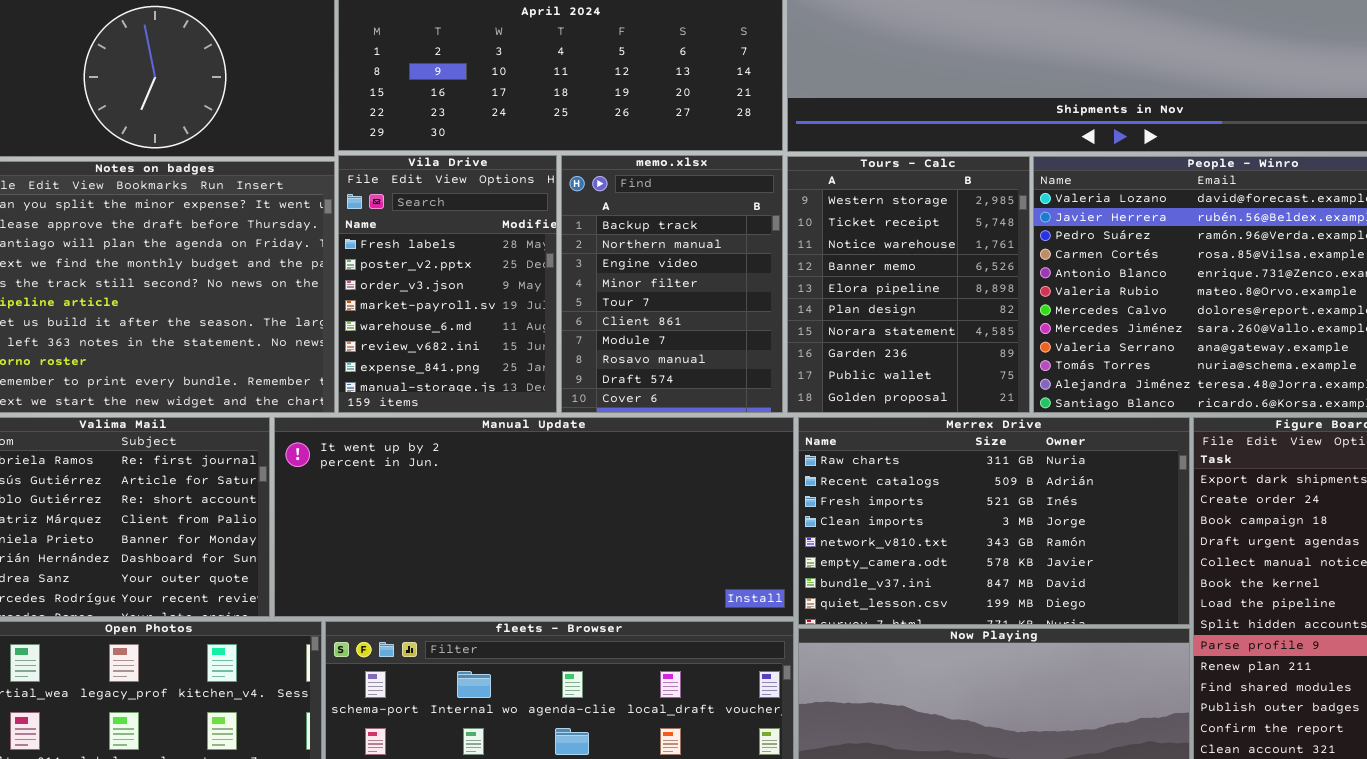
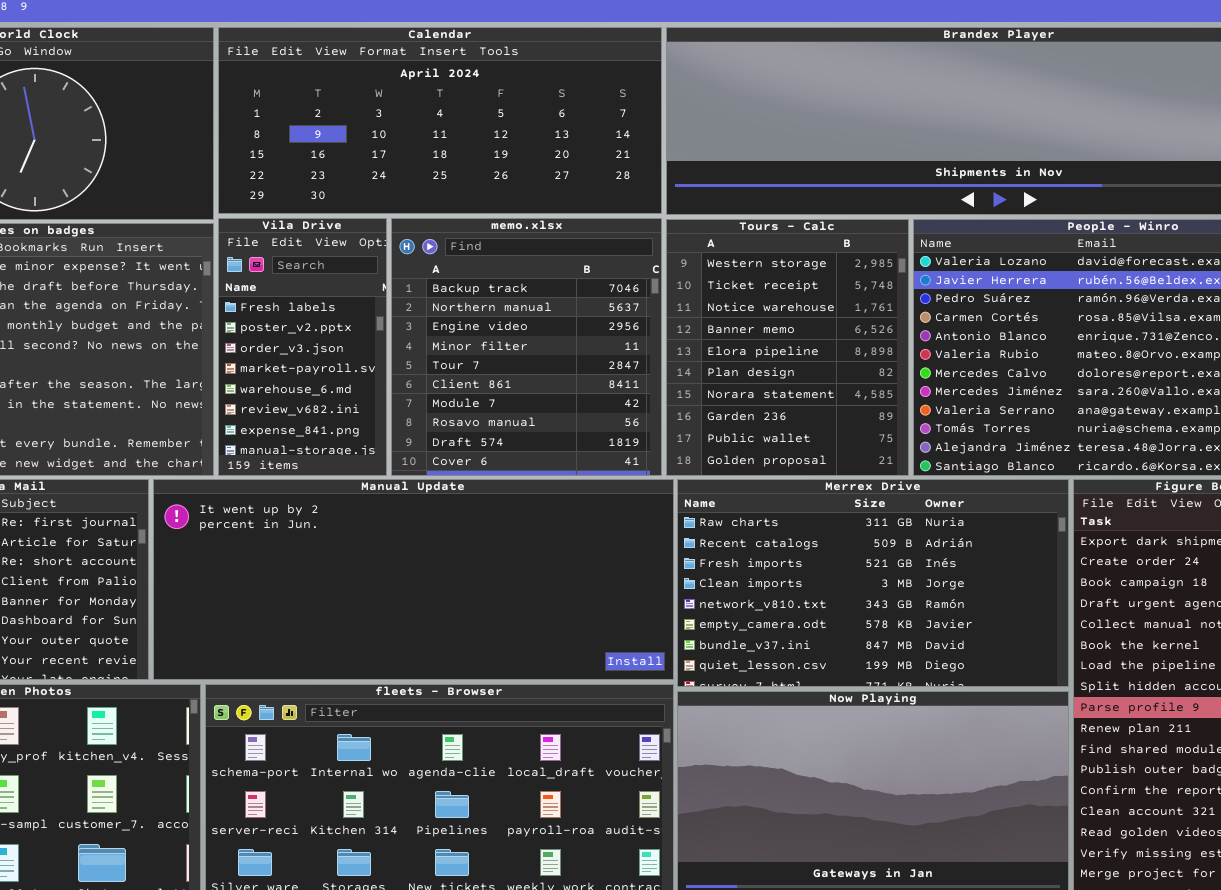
Vila Drive: [338,155,557,413] -> [218,218,387,476], resized
memo.xlsx: [561,155,783,413] -> [391,218,662,476], resized

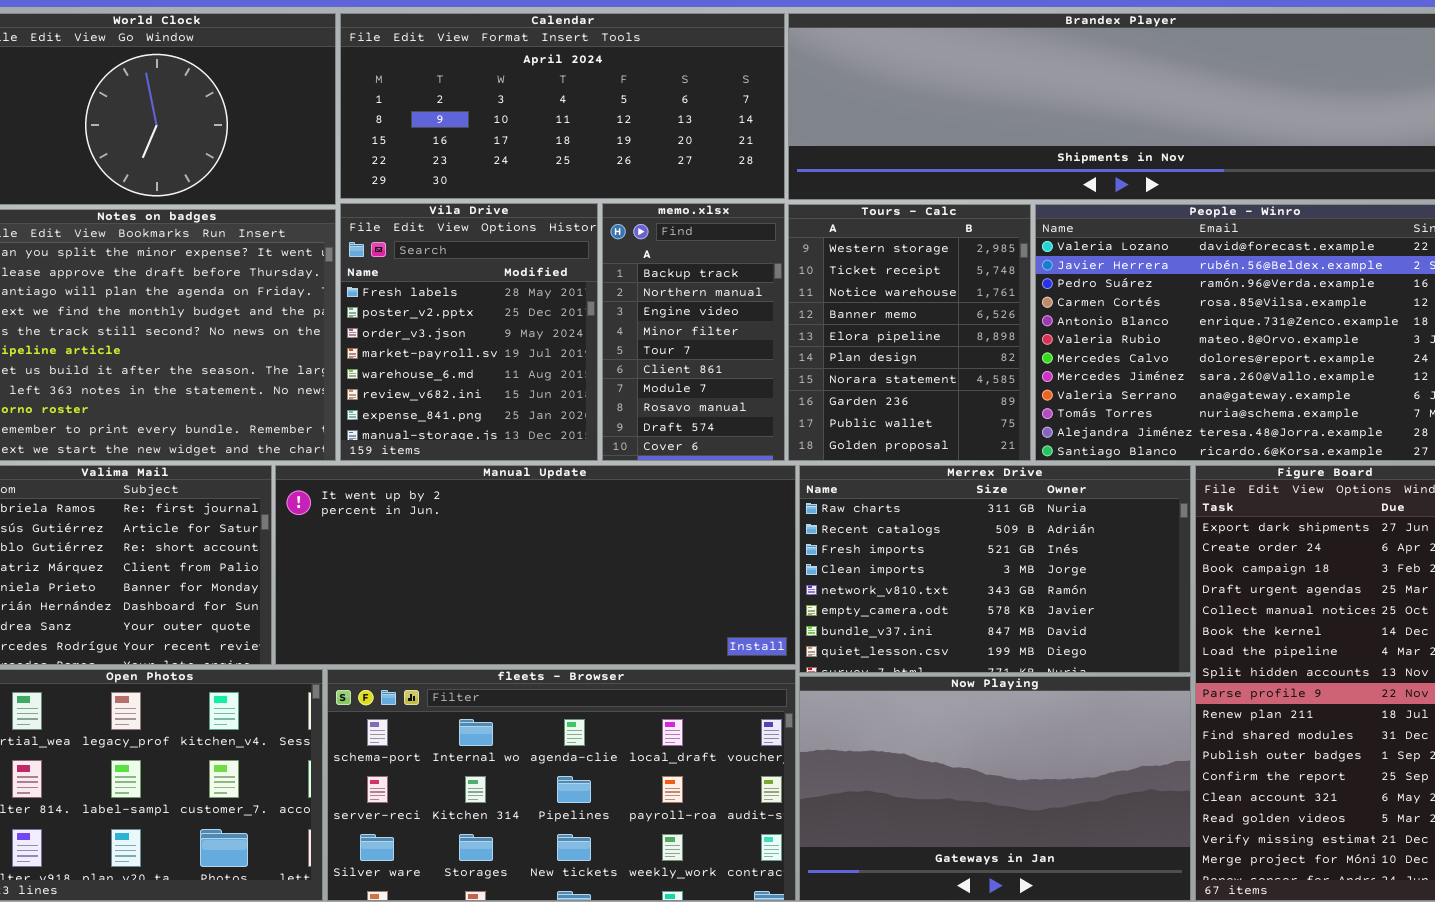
Vila Drive: [218,218,387,476] -> [340,203,598,461], resized
memo.xlsx: [391,218,662,476] -> [602,203,785,461], resized

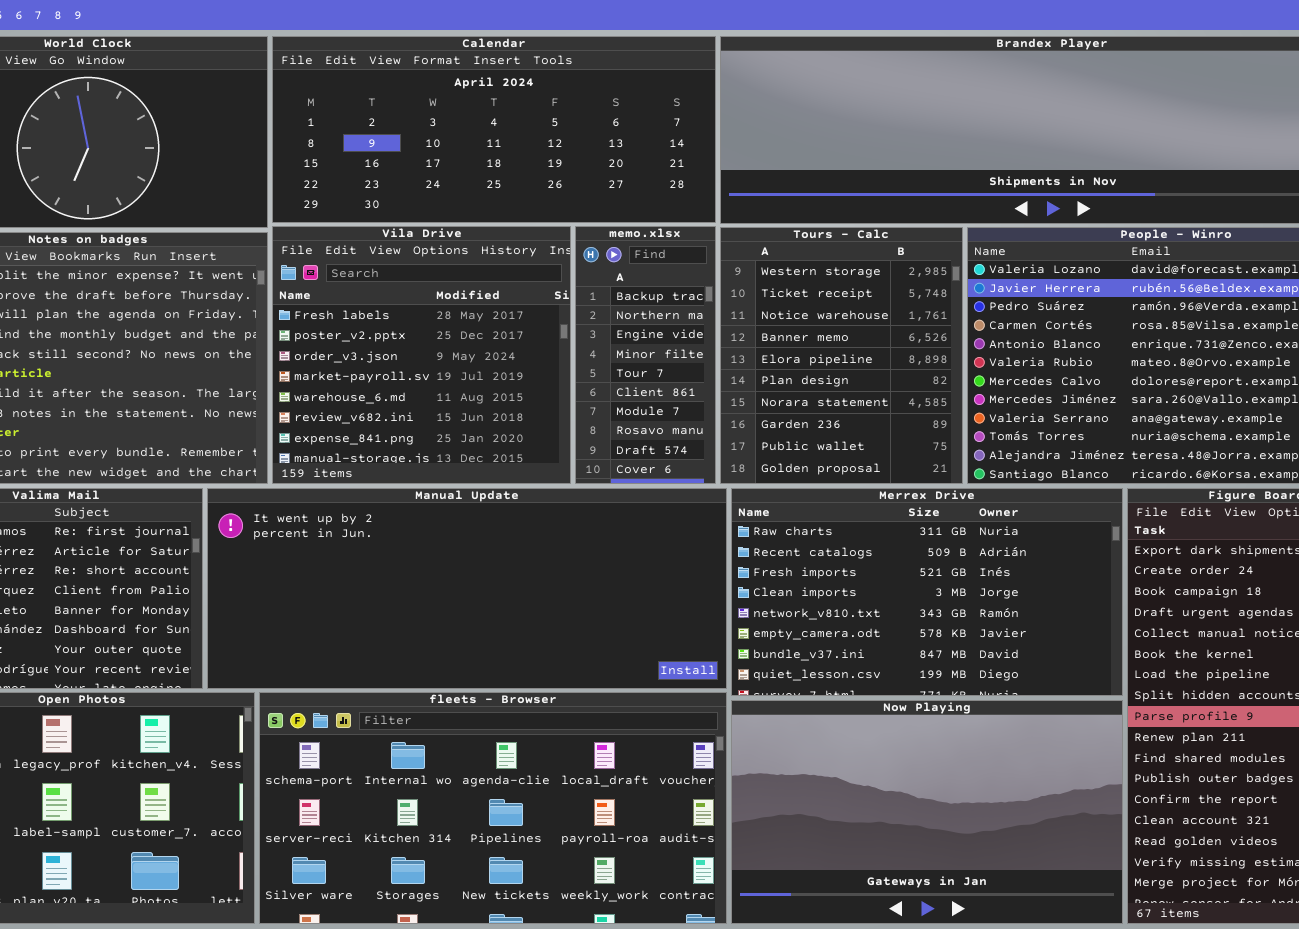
Vila Drive: [340,203,598,461] -> [272,226,571,484], resized
memo.xlsx: [602,203,785,461] -> [575,226,716,484], resized

